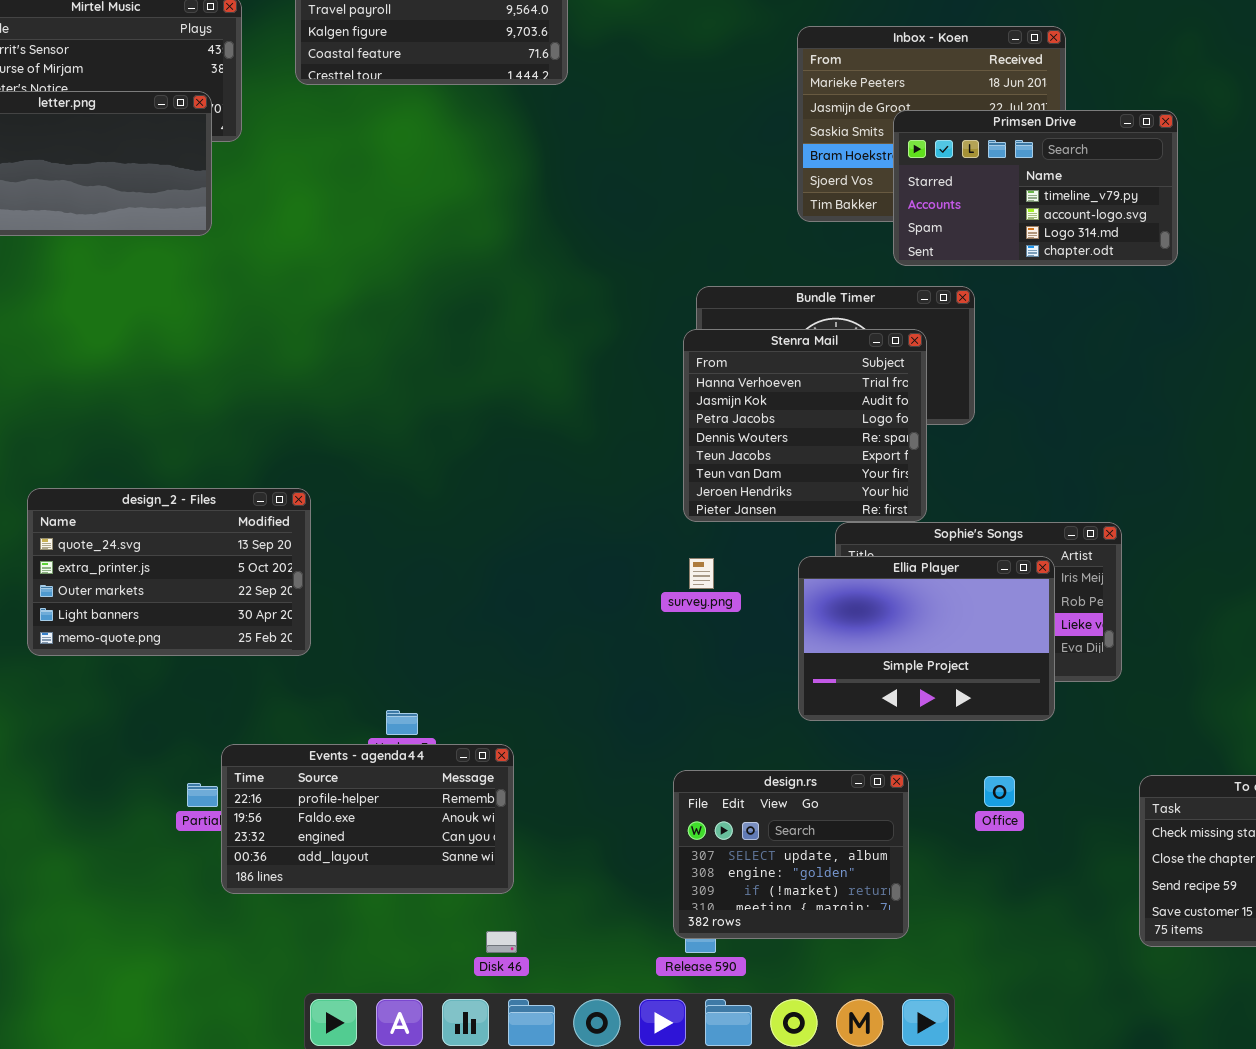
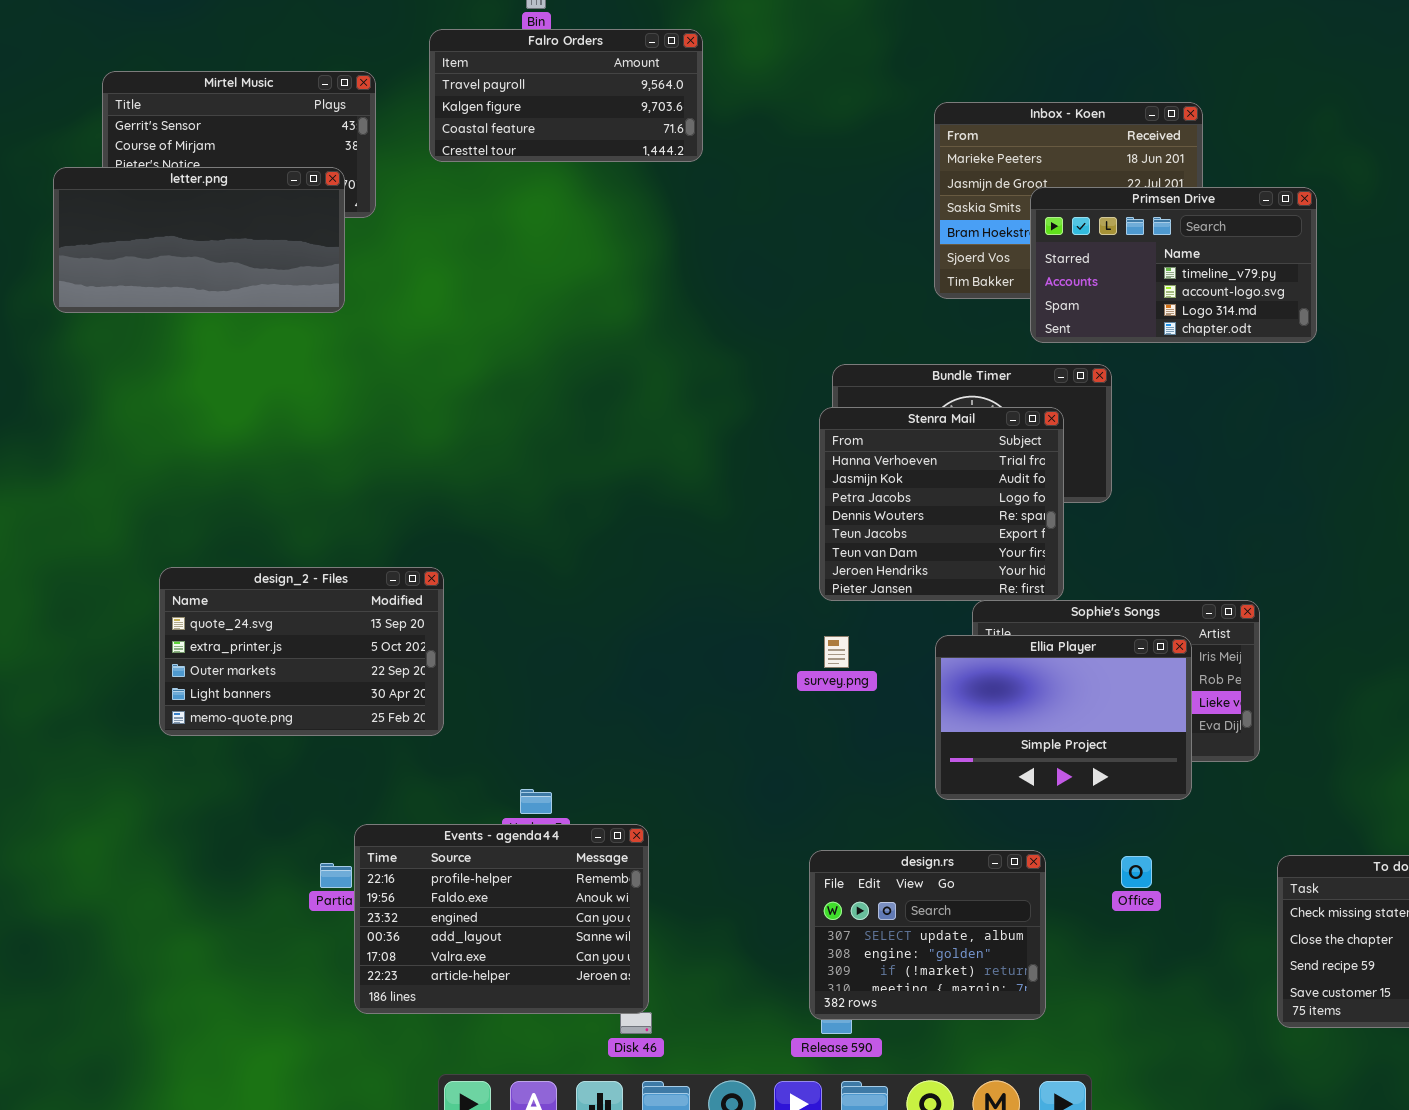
Events - agenda44: [221,744,514,894] -> [354,824,649,1014], resized

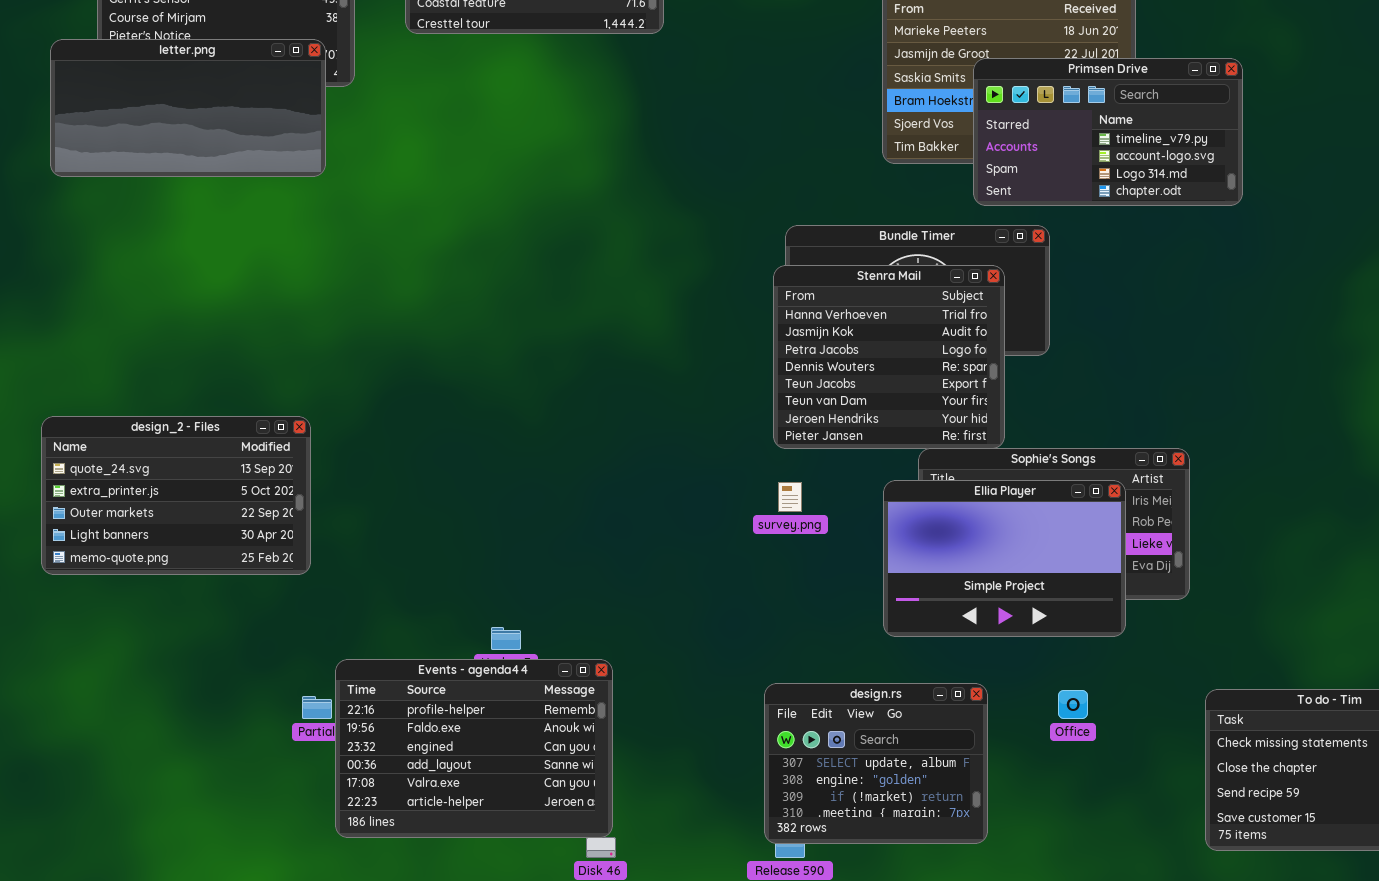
design_2 - Files: [159,567,444,736] -> [41,416,311,575], moved

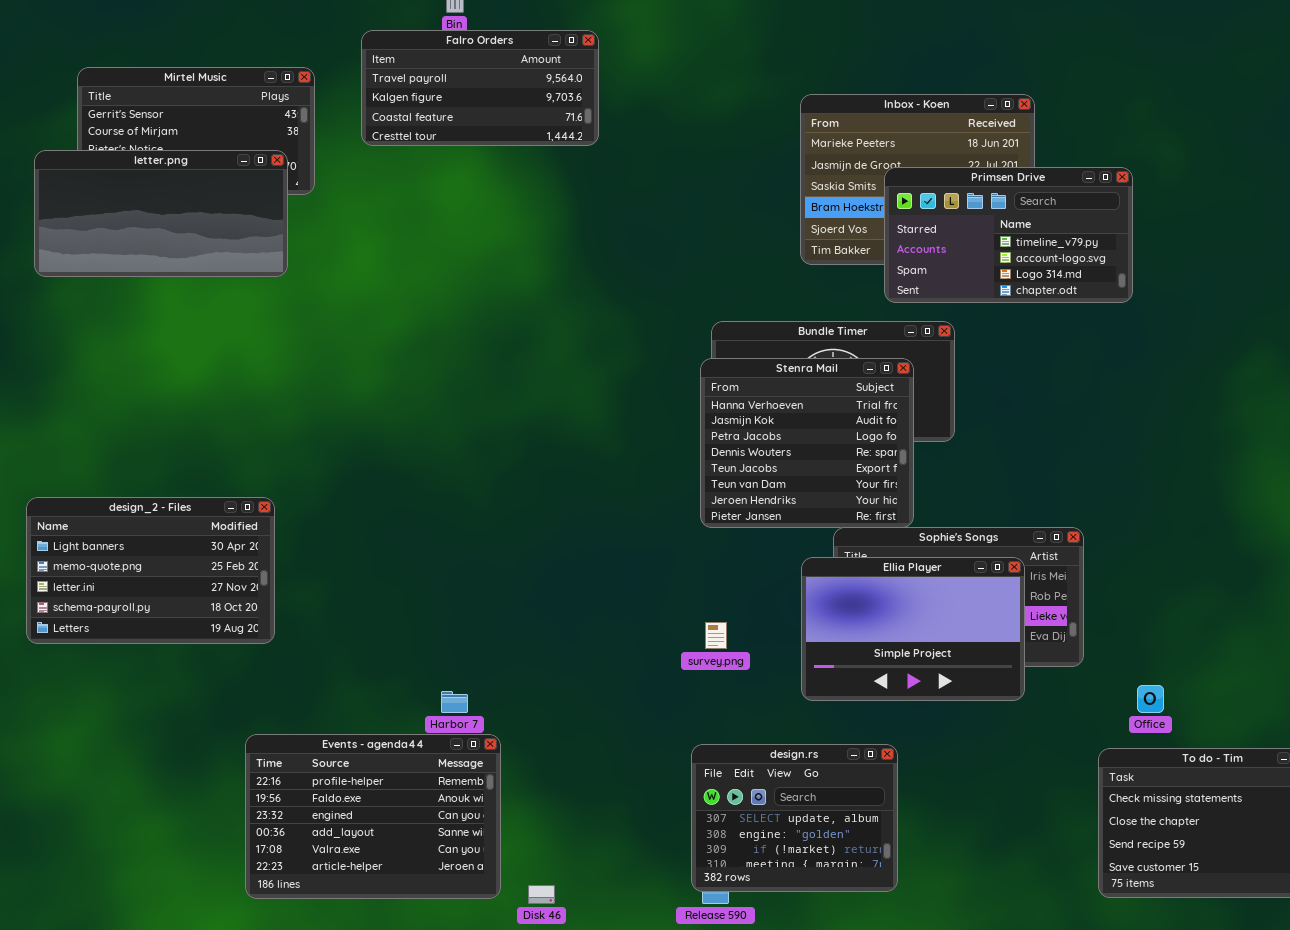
design_2 - Files: [41,416,311,575] -> [26,497,275,644], scrolled down 3 rows
survey.png: [778,482,802,512] -> [705,622,727,649], moved
Events - agenda44: [335,659,613,838] -> [245,734,501,899], moved
Office: [1058,690,1088,719] -> [1137,685,1164,713], moved

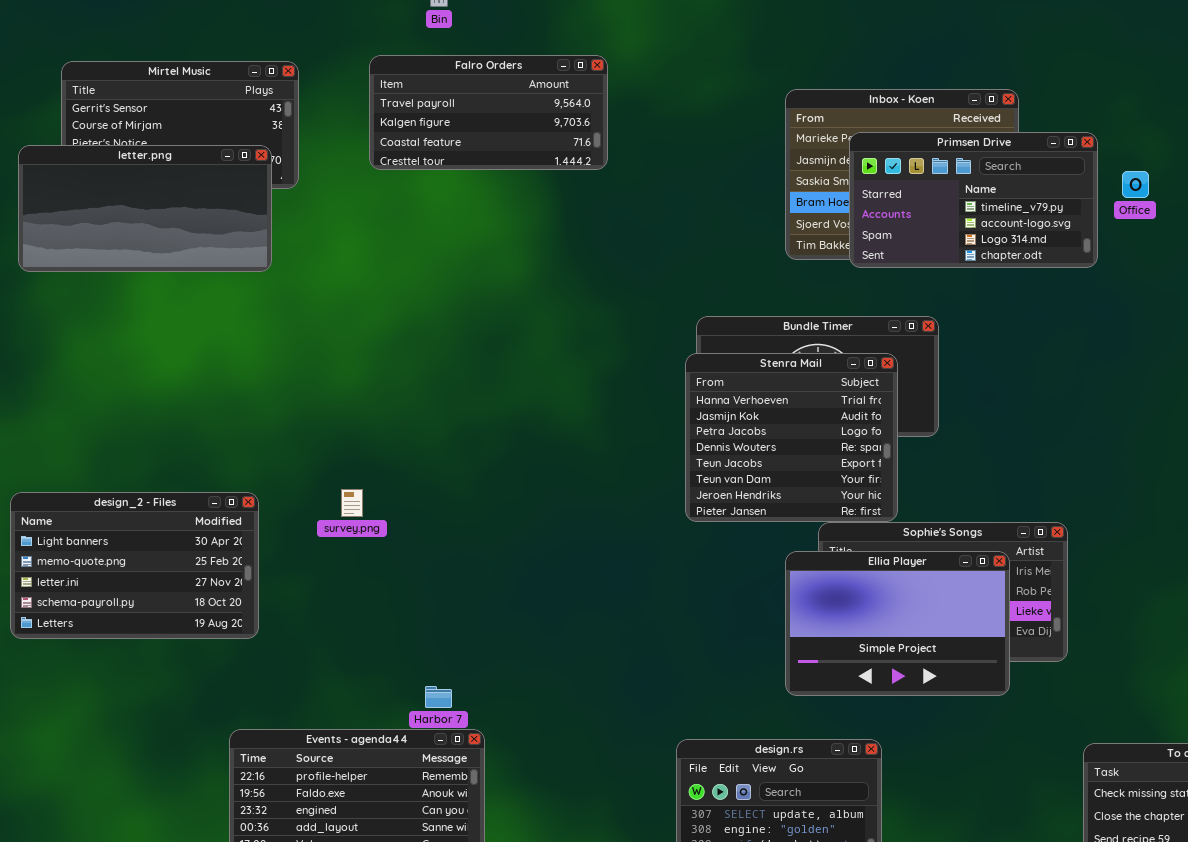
Falro Orders: [361,30,599,146] -> [369,55,608,170], moved
Primsen Drive: [884,167,1133,303] -> [849,132,1098,268], moved
survey.png: [705,622,727,649] -> [341,489,363,517], moved
Office: [1137,685,1164,713] -> [1122,171,1149,198], moved

